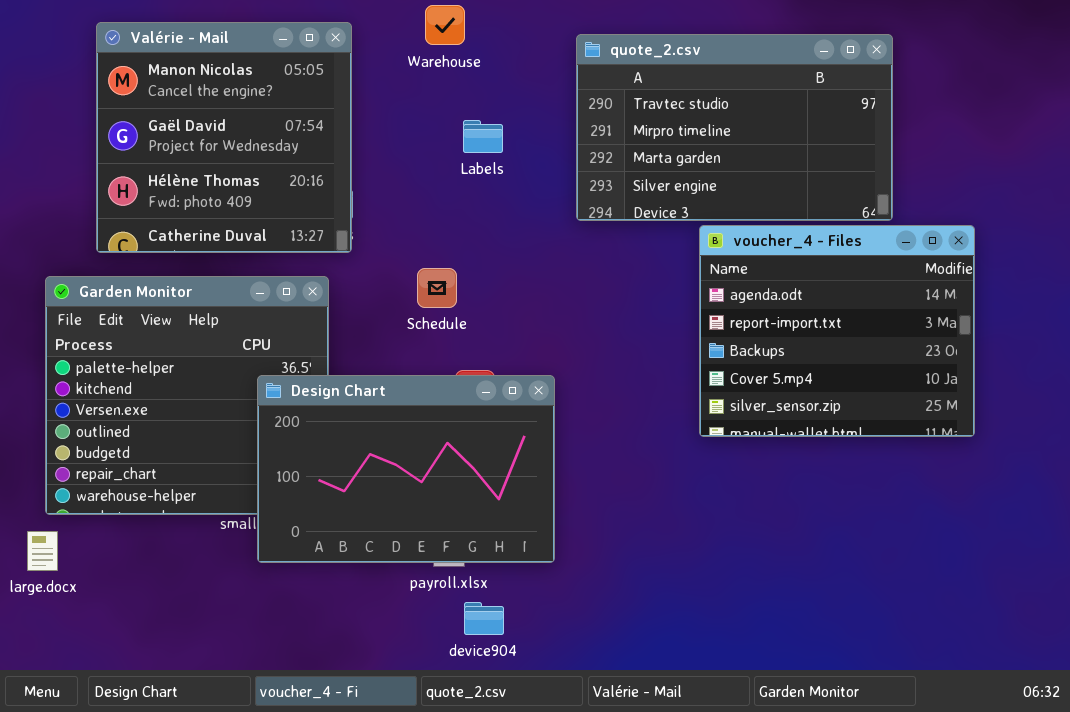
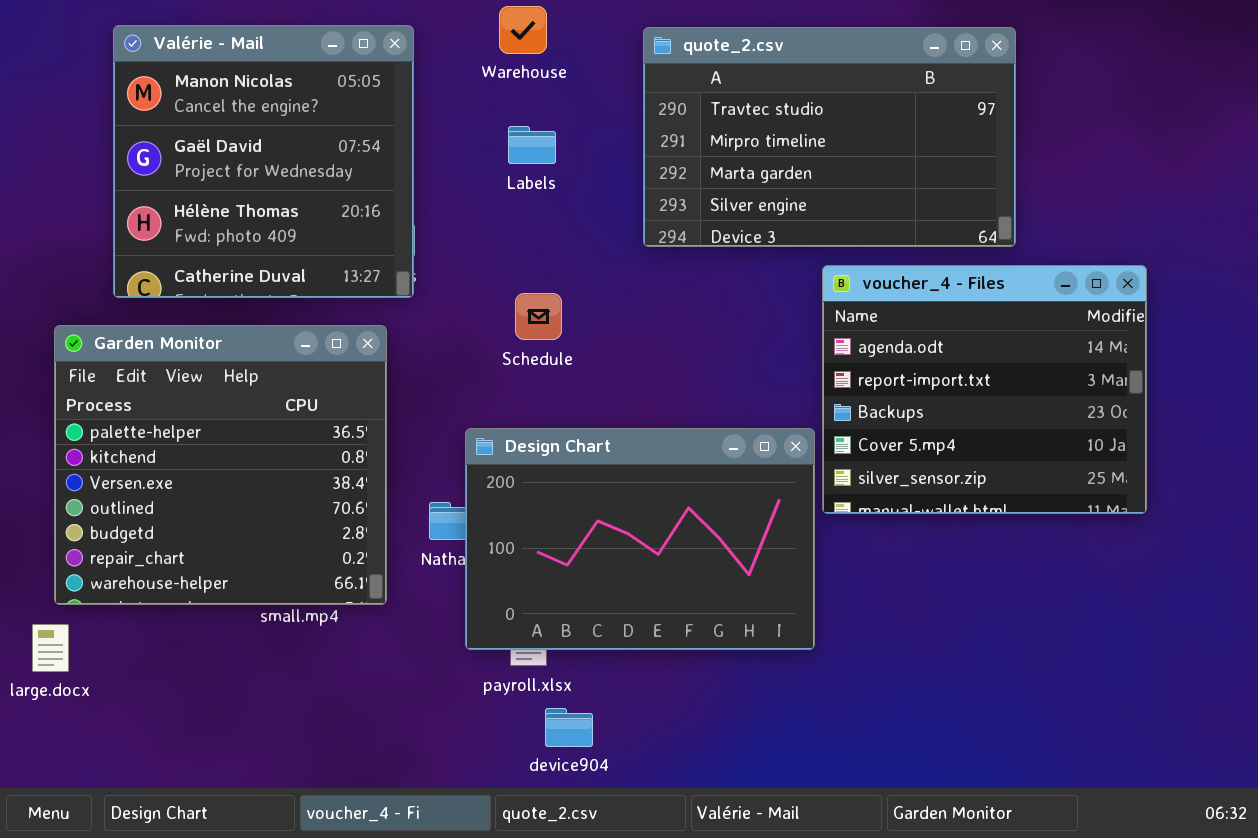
quote_2.csv: [576,34,893,221] -> [643,27,1016,247], moved
Labels: [463,120,503,153] -> [508,126,556,164], moved
Schedule: [417,268,457,308] -> [515,293,562,340], moved
Design Chart: [257,375,555,563] -> [465,428,815,650], moved

